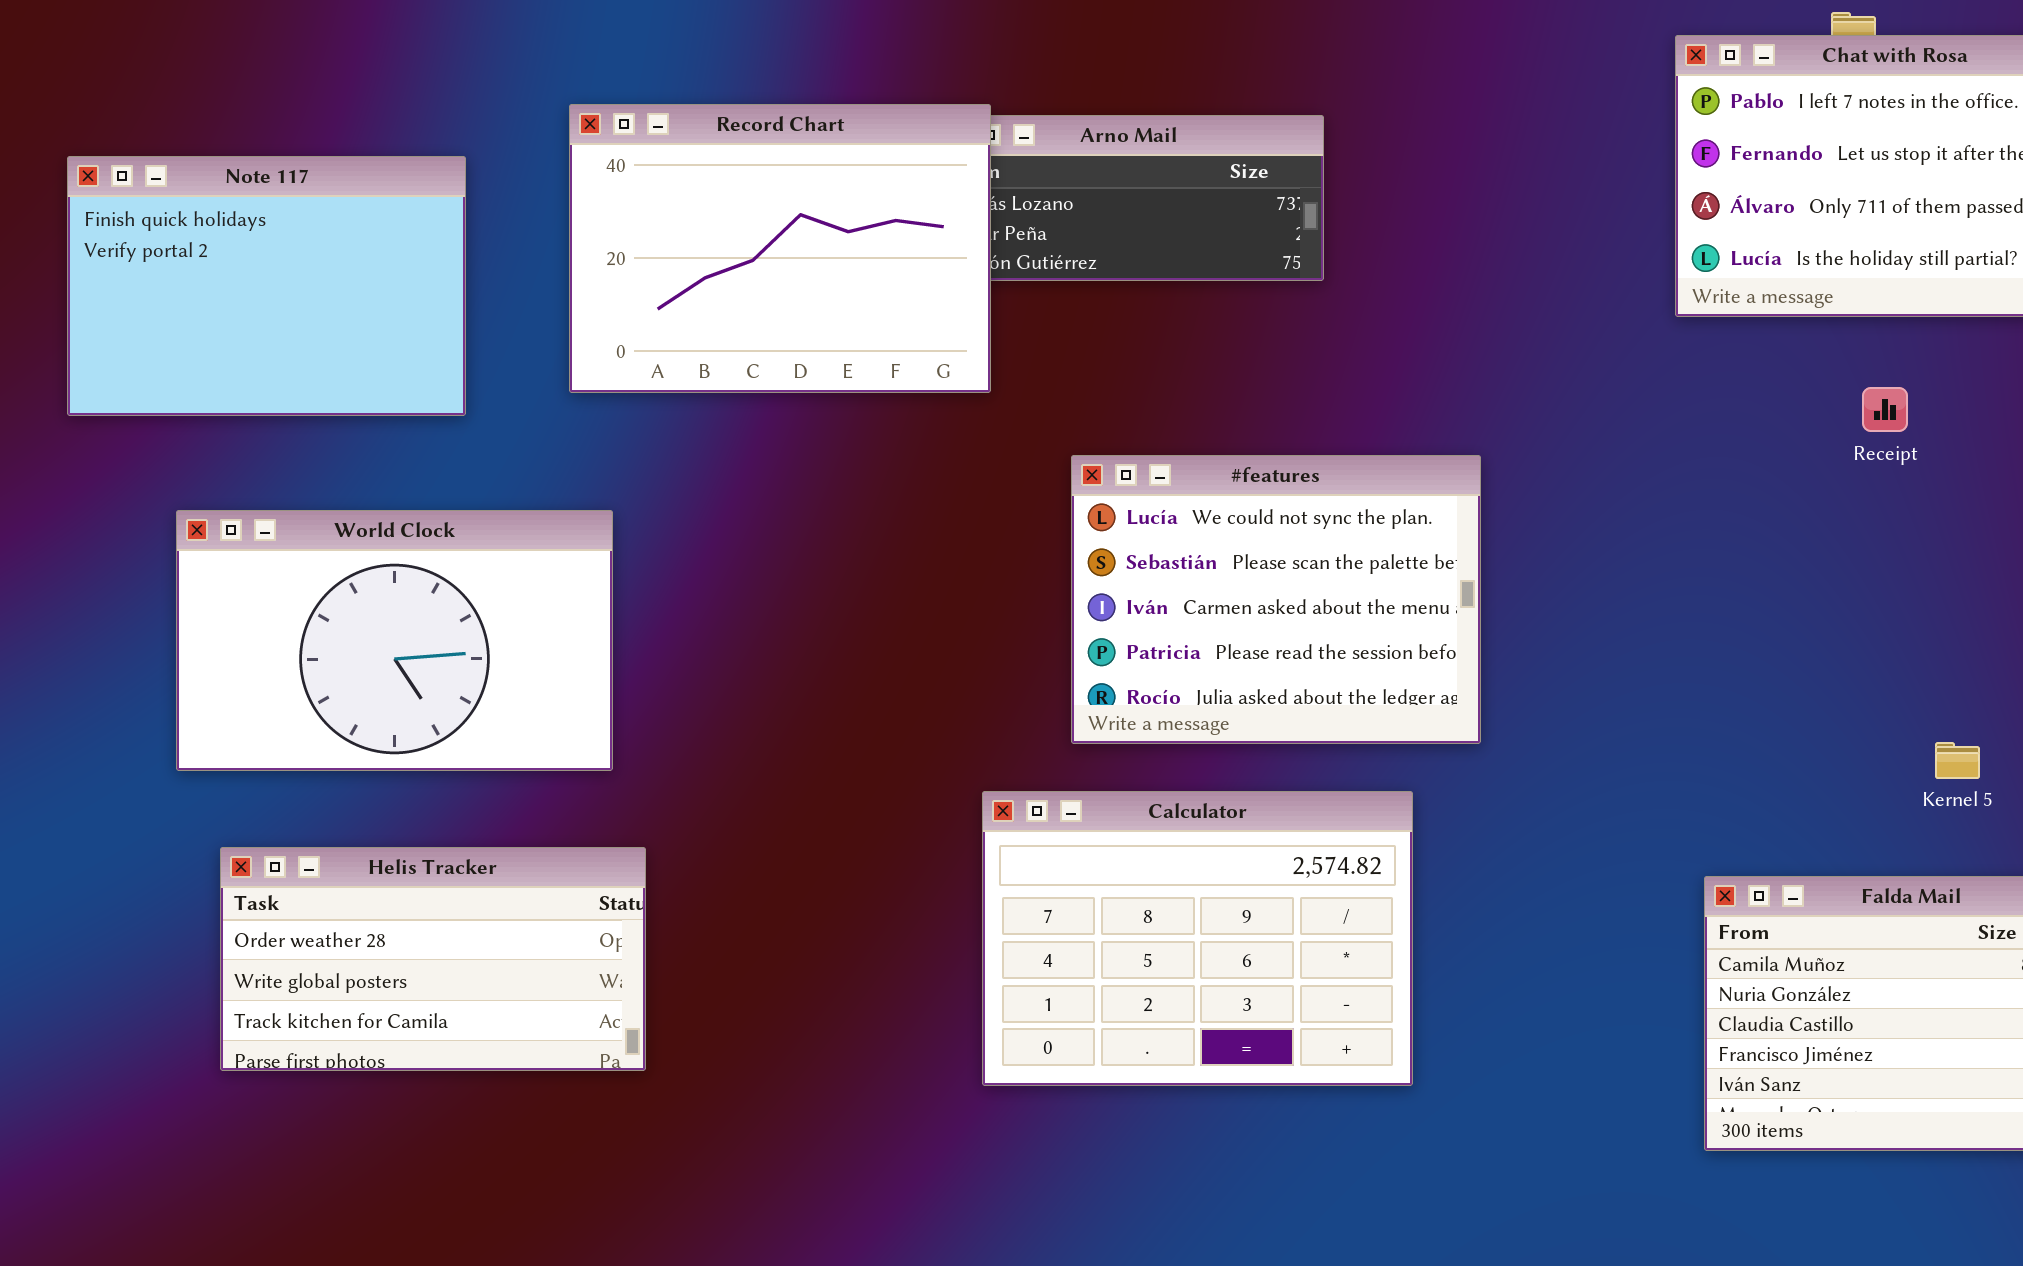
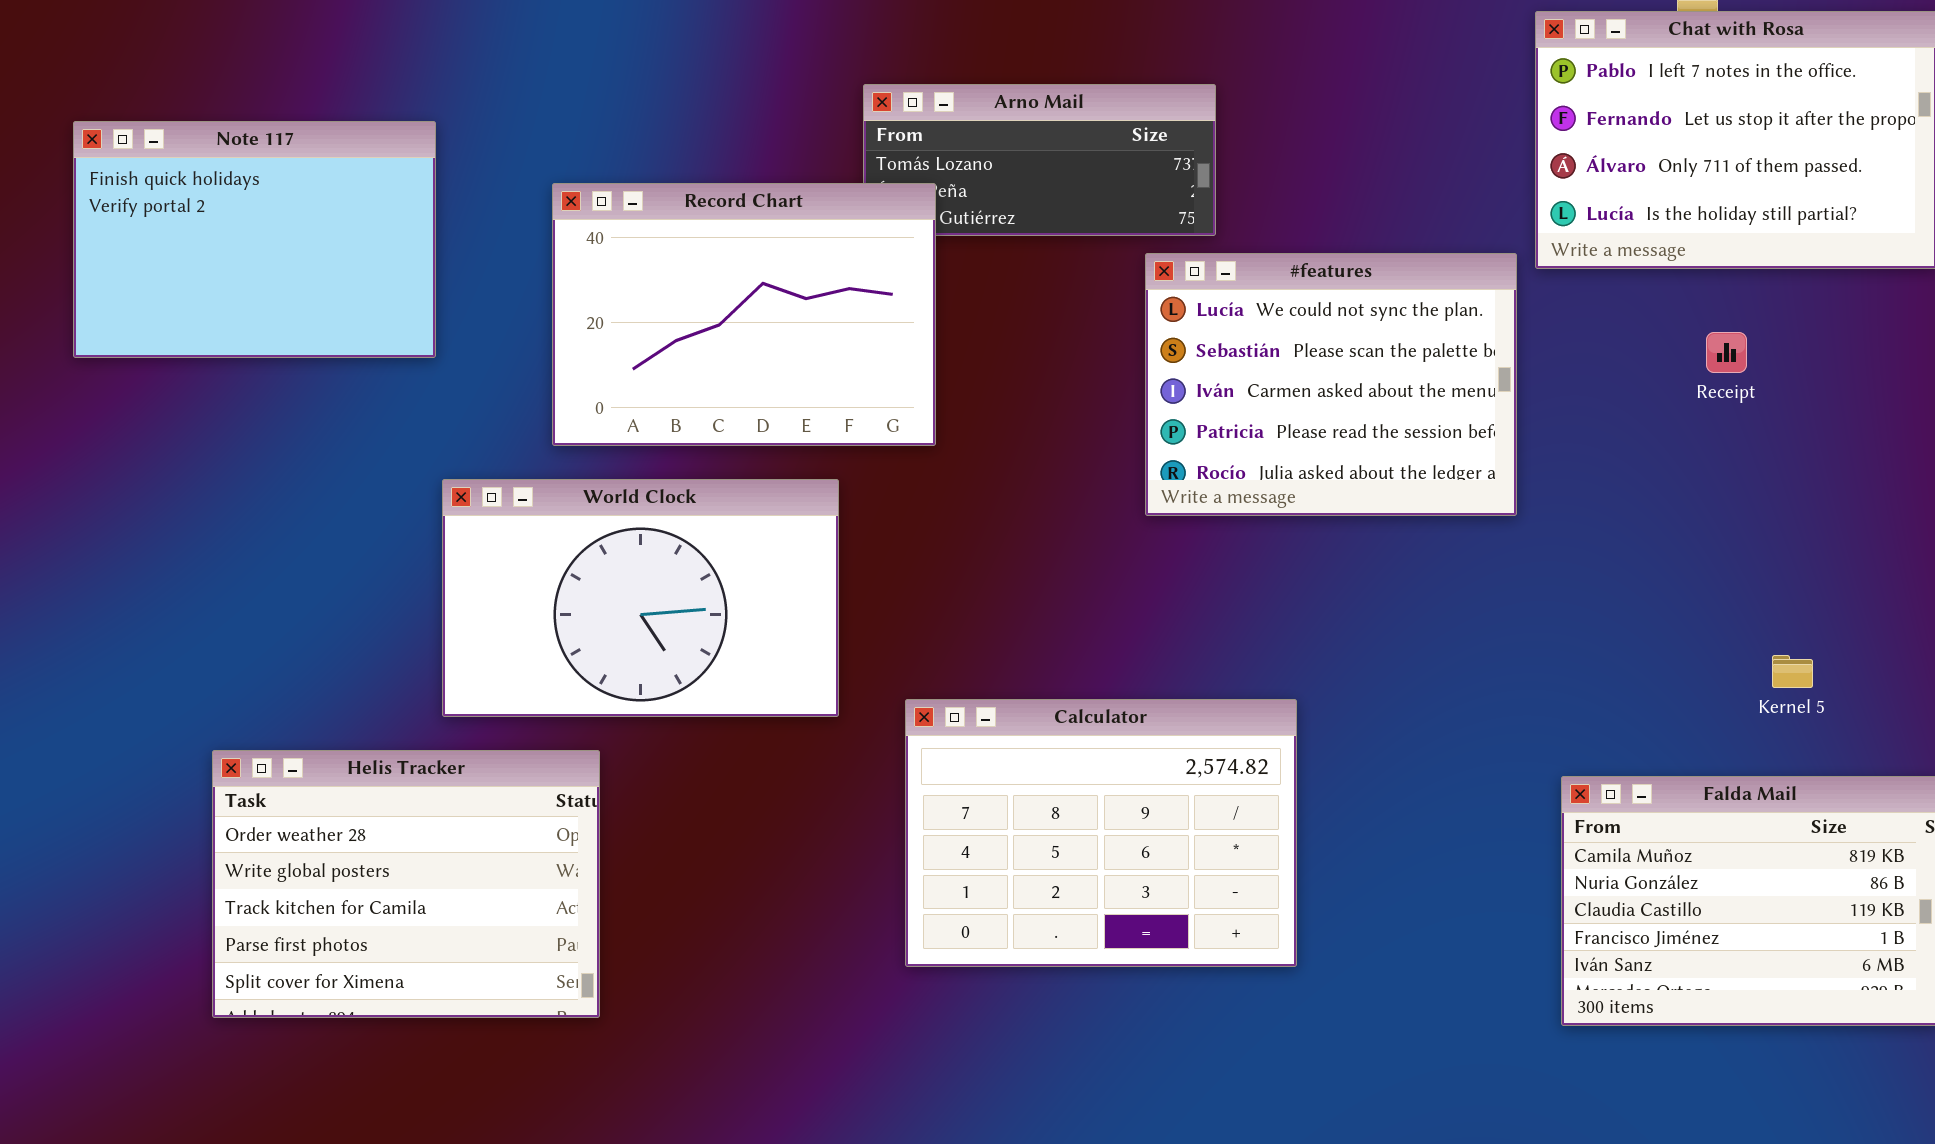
Record Chart: [569,104,991,393] -> [552,183,936,446], moved
#features: [1071,455,1481,744] -> [1145,253,1517,516], moved
World Clock: [176,510,613,771] -> [442,479,839,717], moved
Helis Tracker: [220,847,646,1071] -> [212,750,600,1018], resized

